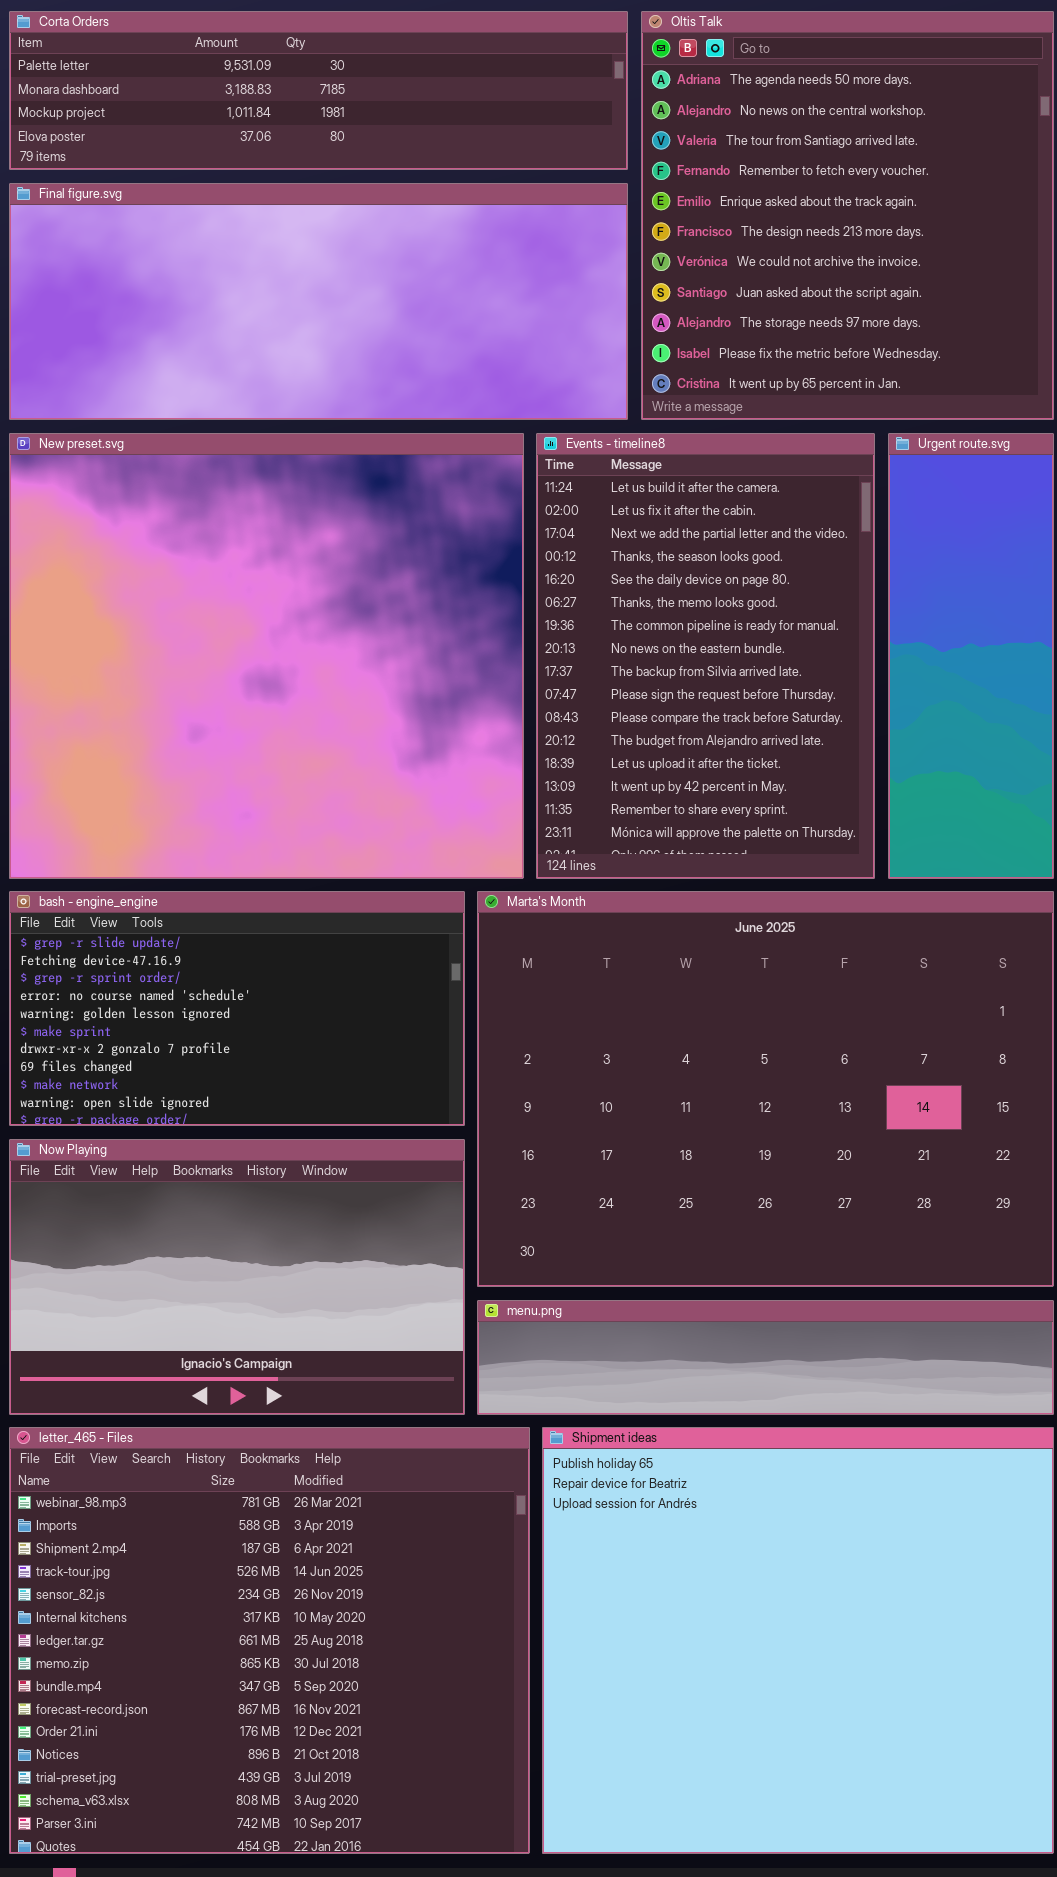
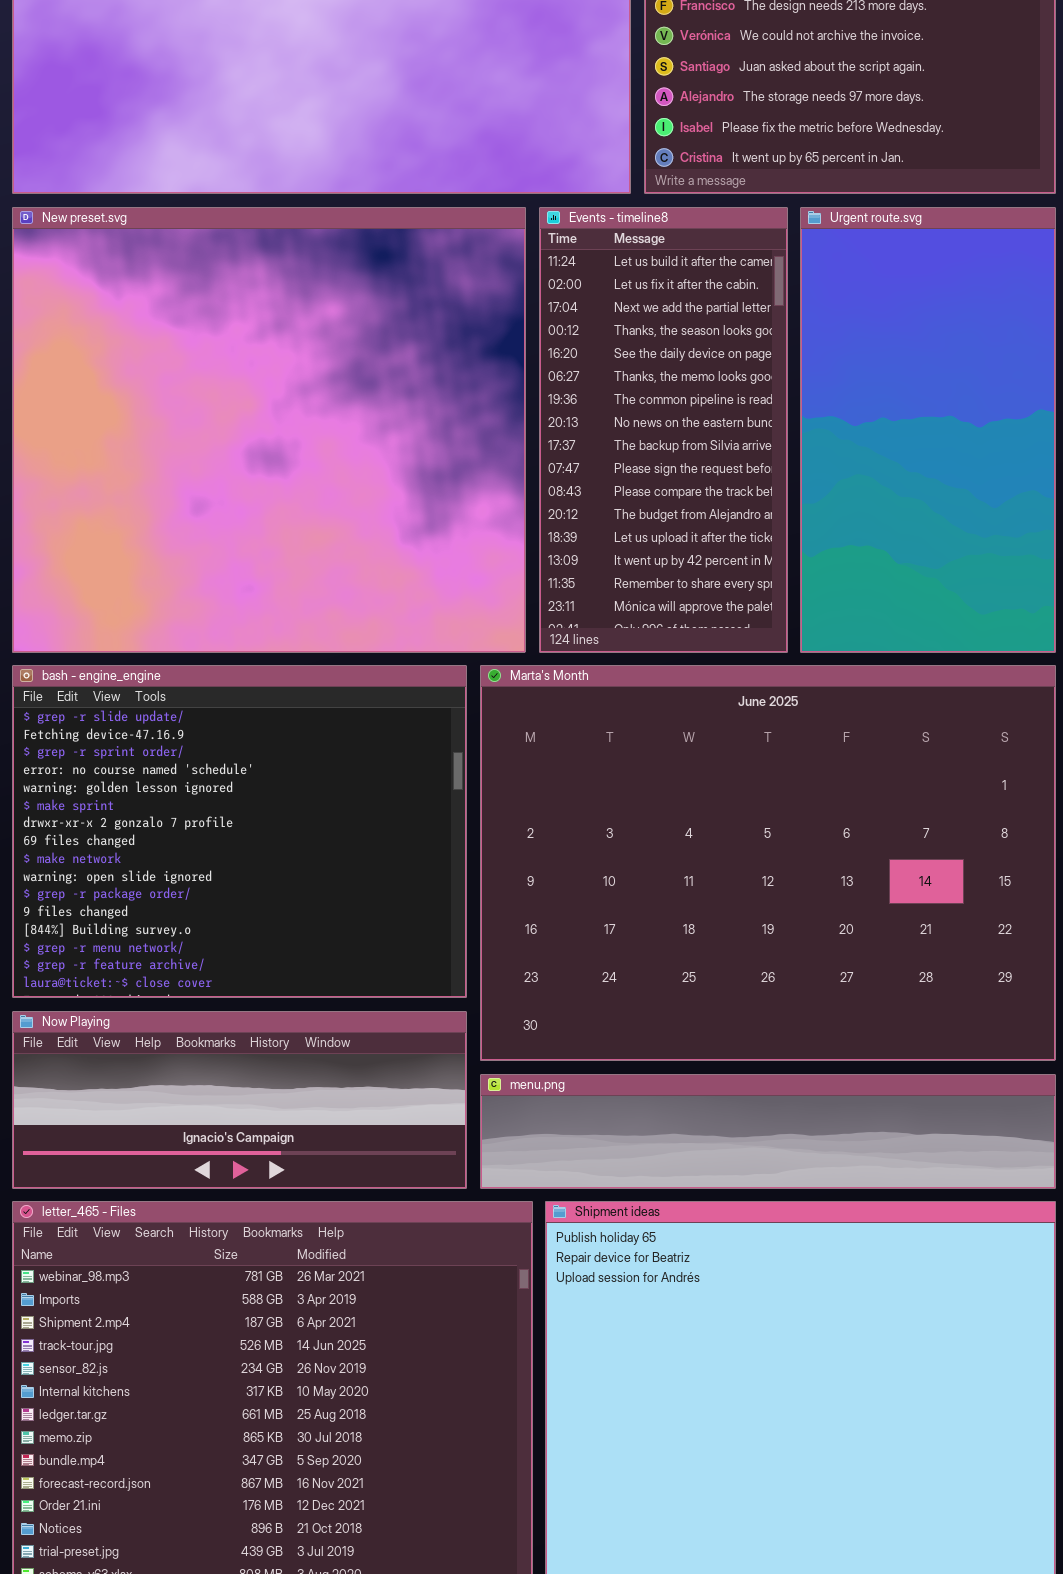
Events - timeline8: [536,433,875,879] -> [539,207,788,653], resized
Urgent route.svg: [888,433,1054,879] -> [800,207,1056,653], resized
bash - engine_engine: [9,891,465,1126] -> [12,665,467,998], resized
Now Playing: [9,1139,465,1415] -> [12,1011,467,1189], resized

